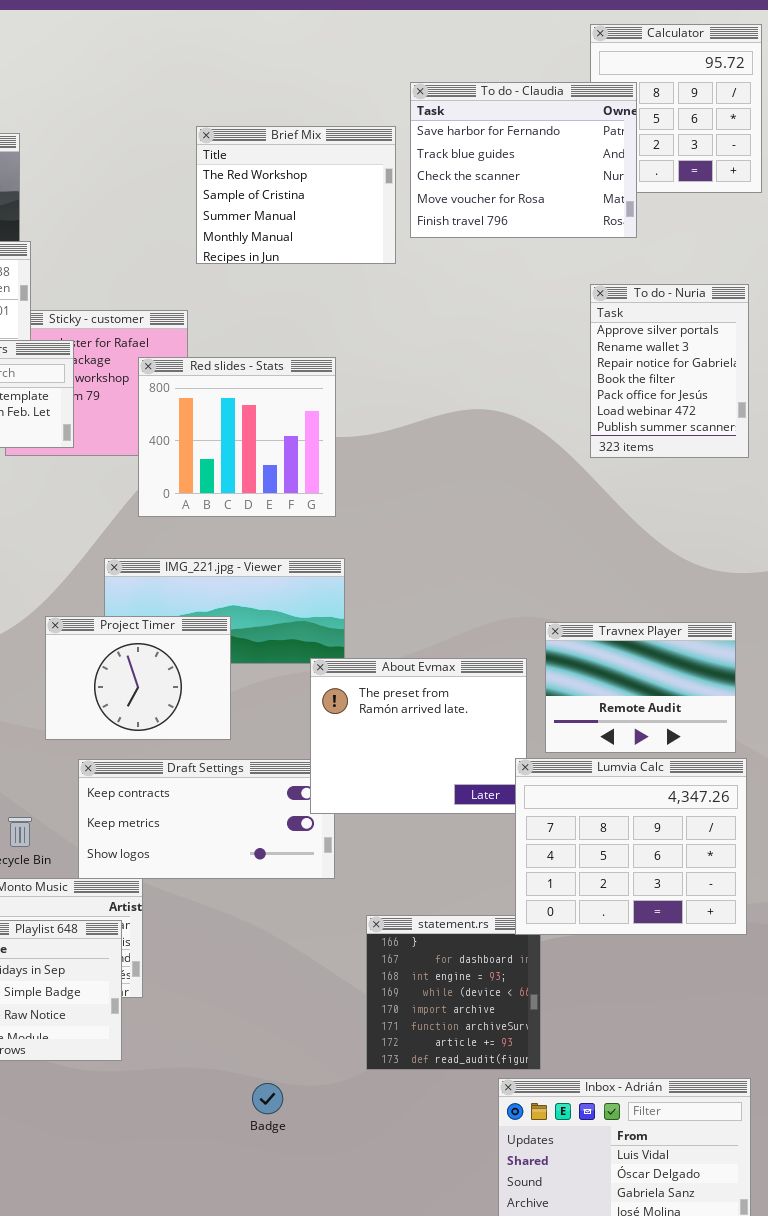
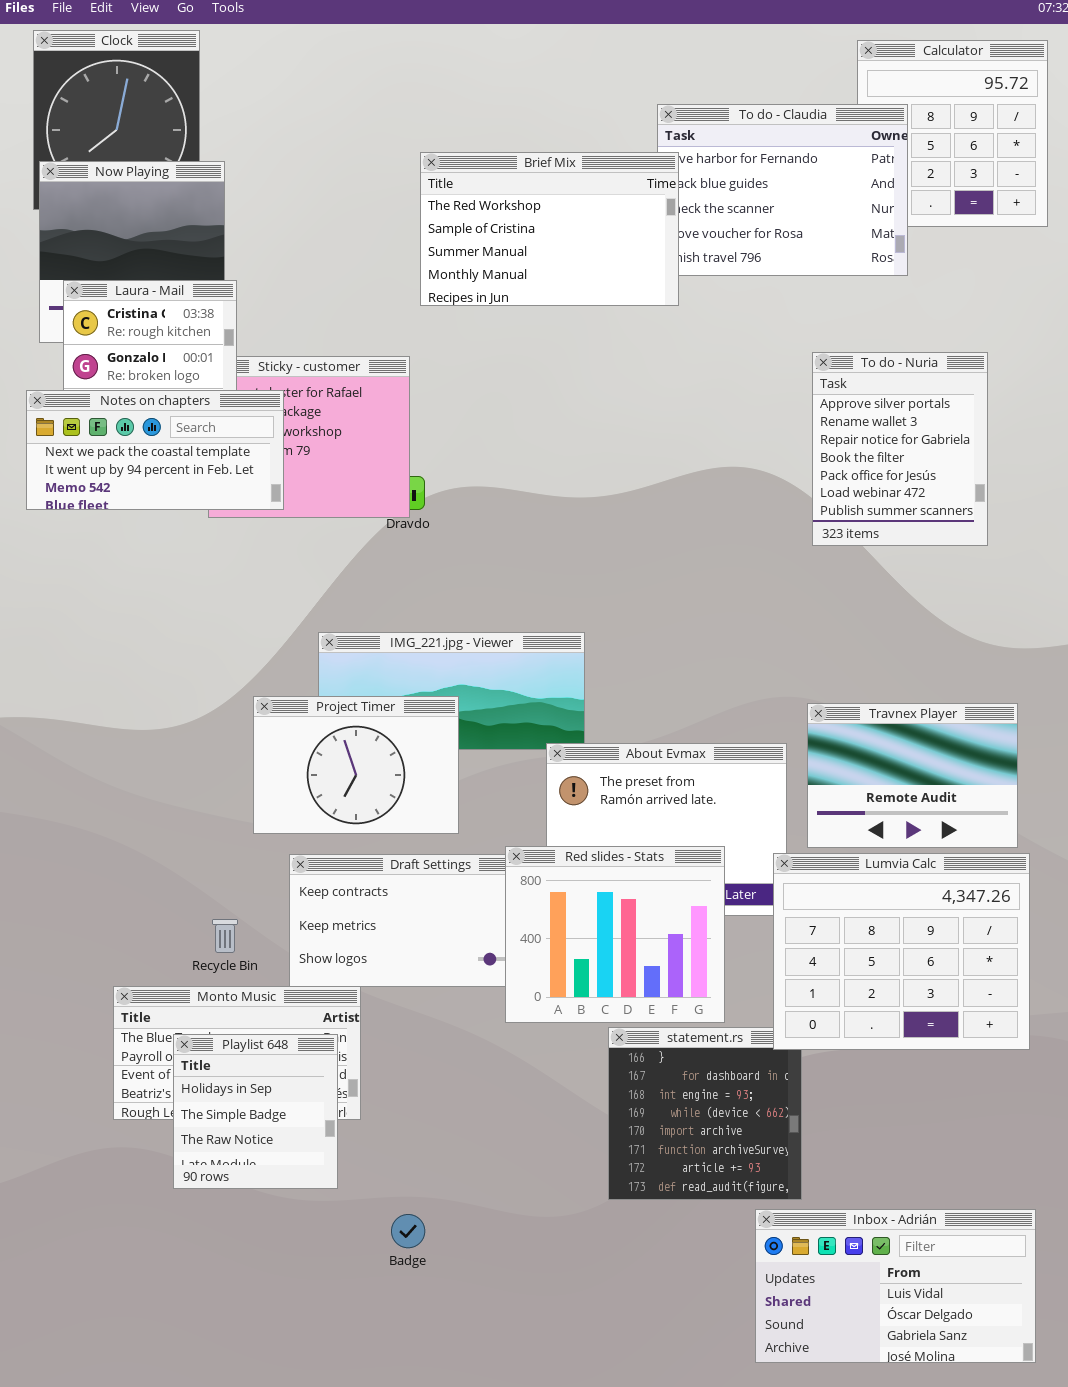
Brief Mix: [196,126,396,264] -> [420,152,679,306], resized
To do - Nuria: [590,284,749,458] -> [812,352,988,546], moved
Red slides - Stats: [138,357,336,517] -> [505,846,725,1023], moved
Badge: [252,1083,283,1114] -> [391,1214,425,1248], moved

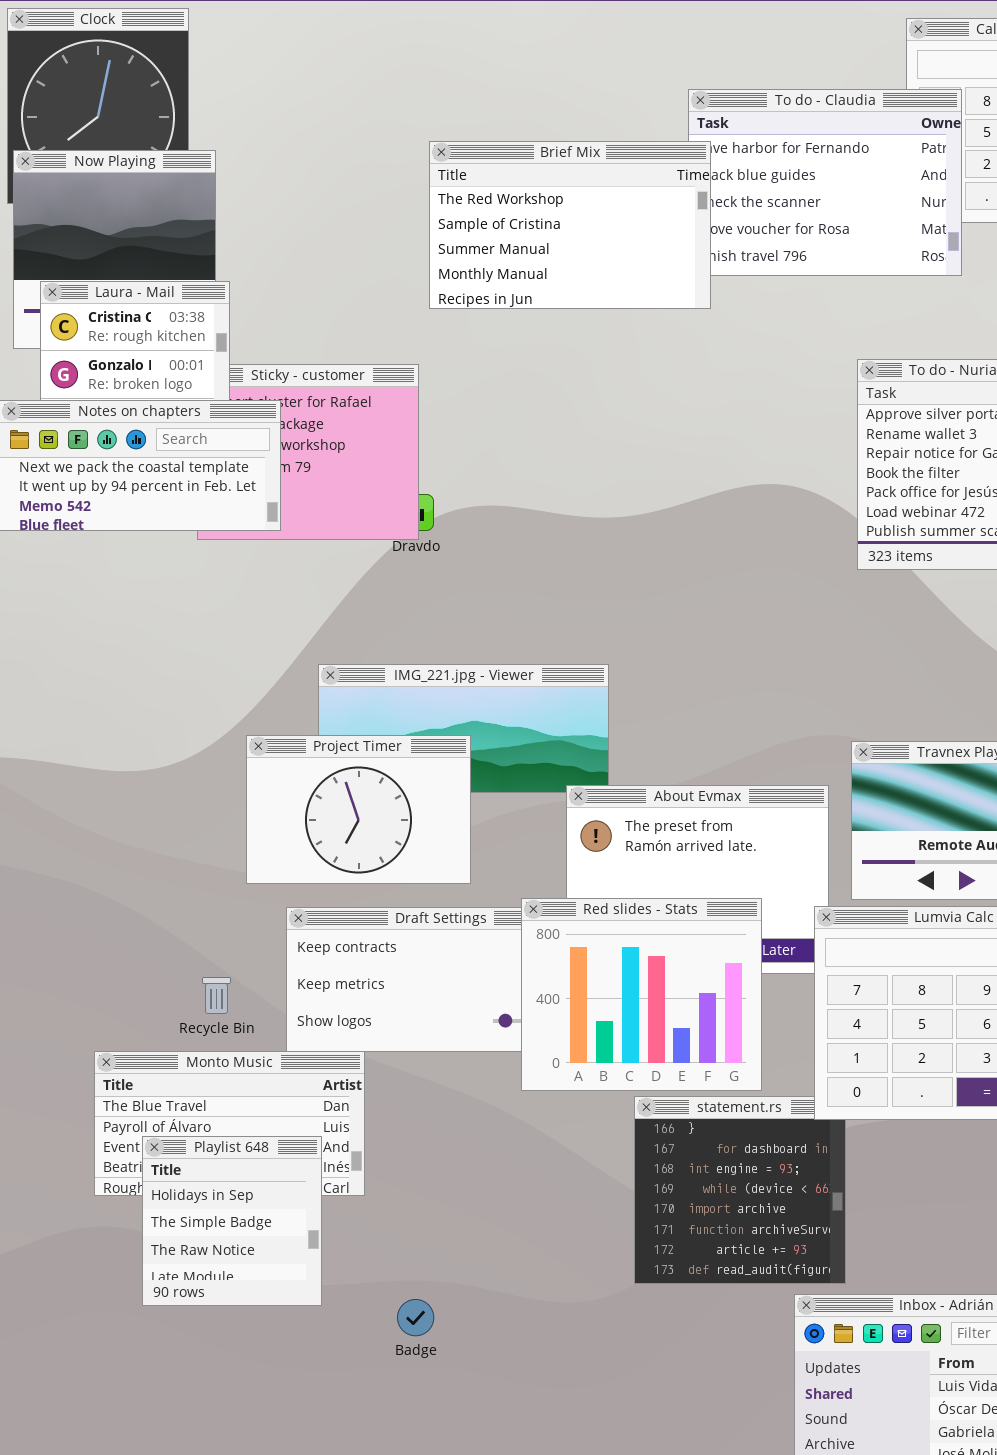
Playlist 648: [173,1034,338,1189] -> [142,1136,322,1306], moved

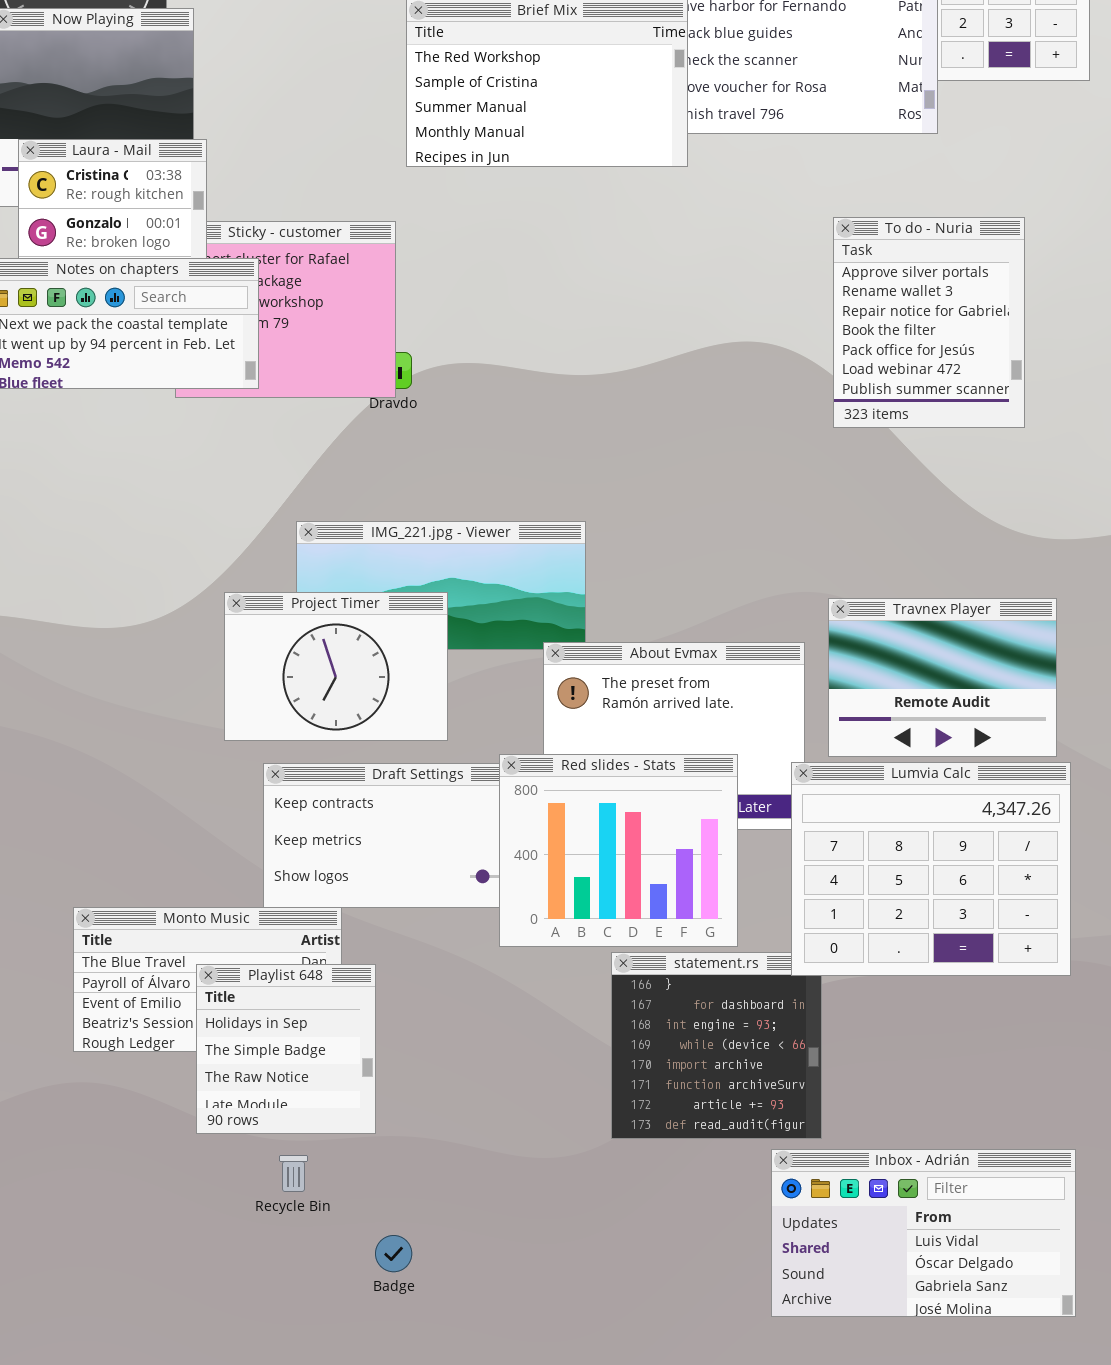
Recycle Bin: [202,977,231,1014] -> [279,1155,308,1192], moved
Playlist 648: [142,1136,322,1306] -> [196,964,376,1134], moved
Badge: [397,1299,434,1336] -> [375,1235,412,1272], moved

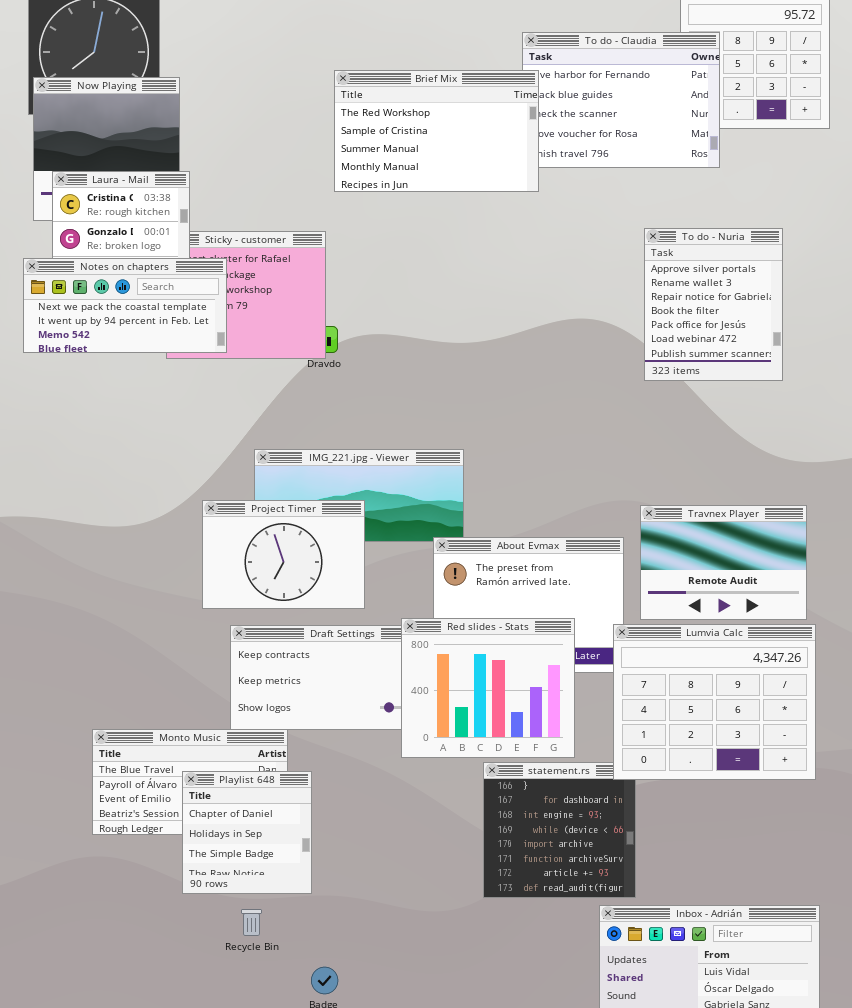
Playlist 648: [196,964,376,1134] -> [182,771,312,894], scrolled up 1 row

